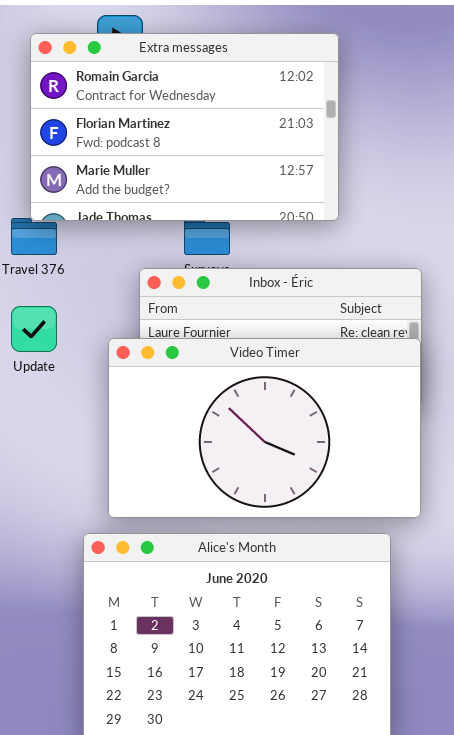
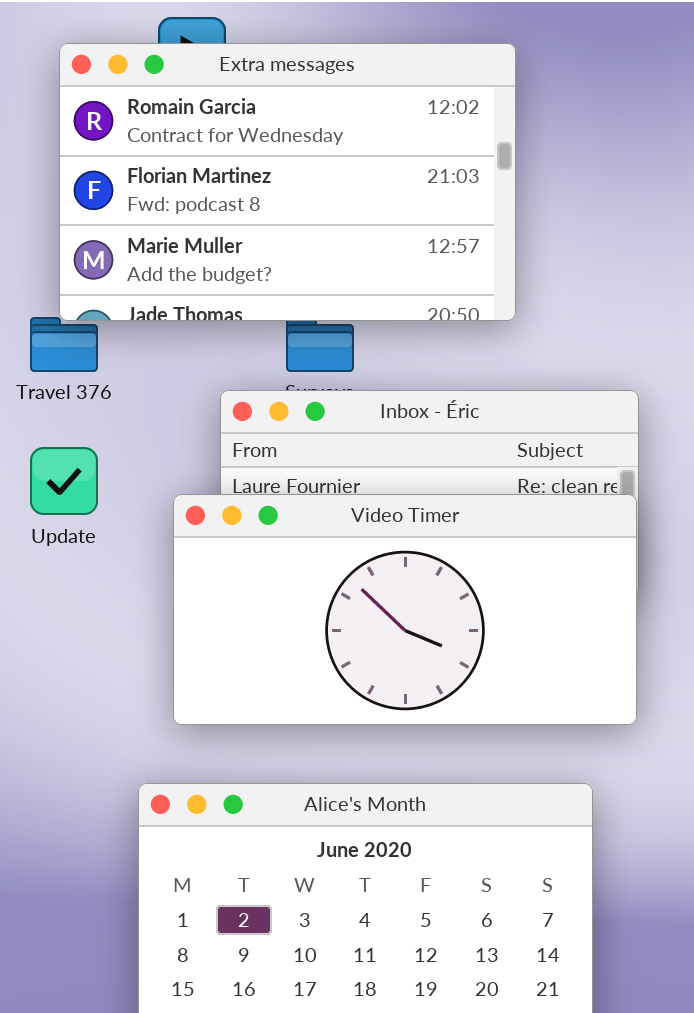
Video Timer: [108,338,421,518] -> [173,494,637,725], resized

